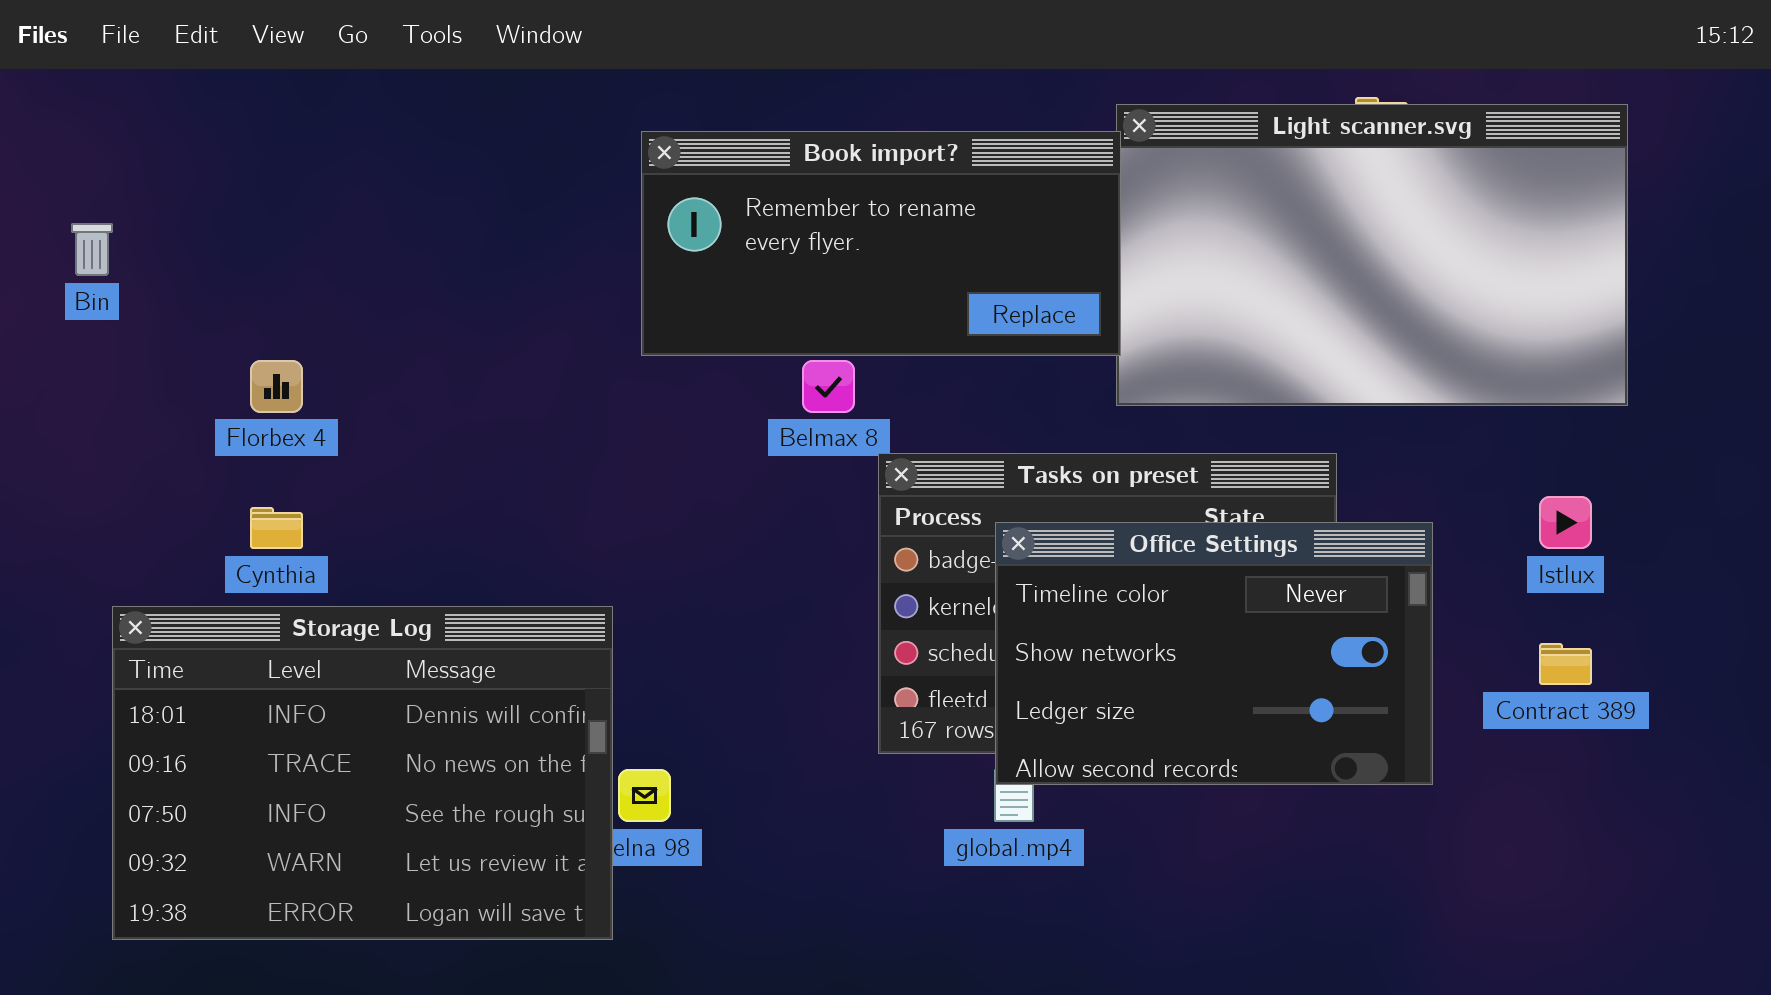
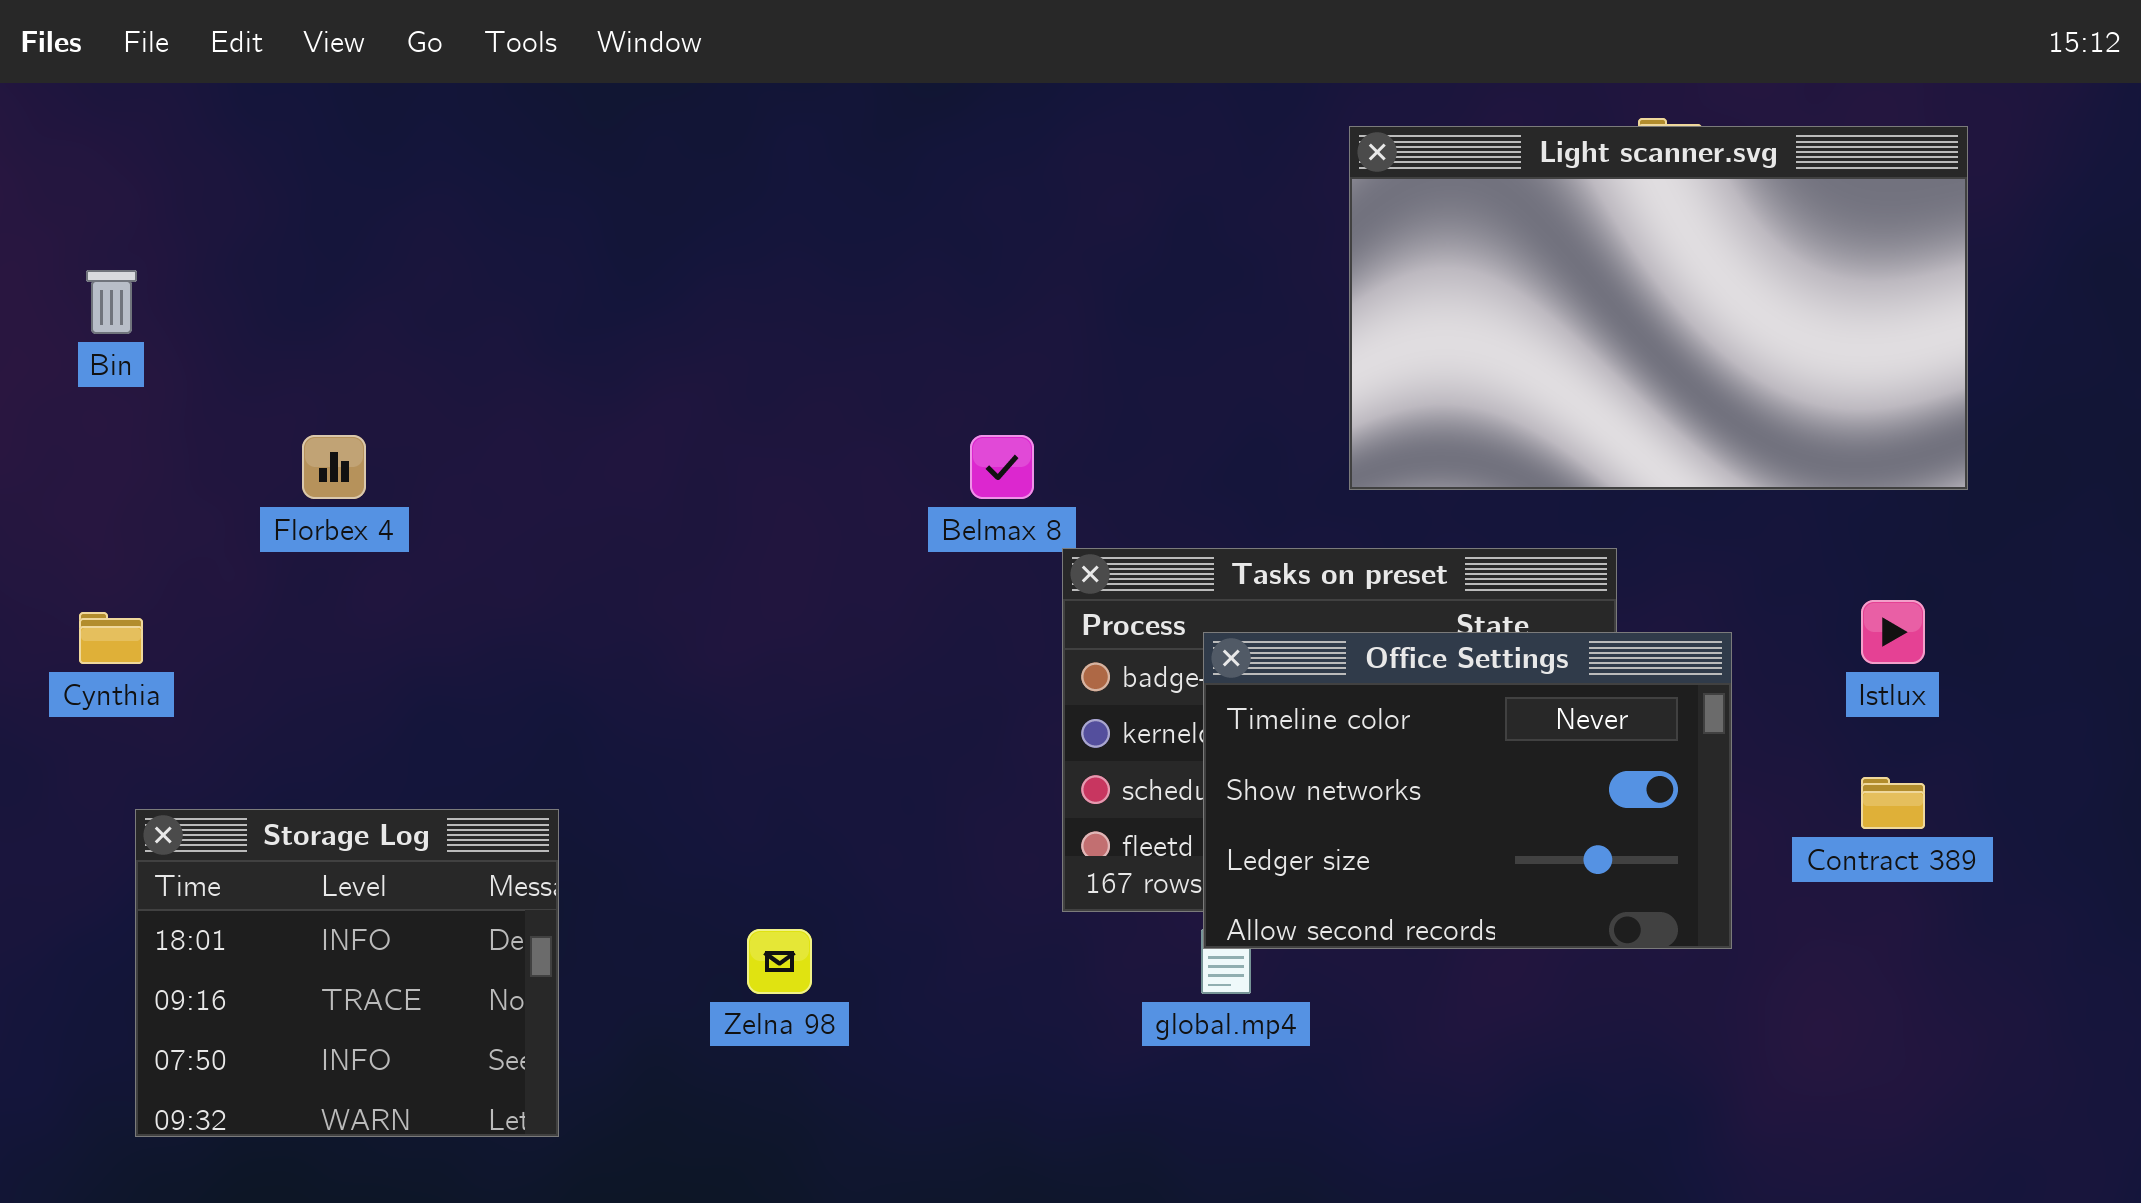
Book import?: [641,131,1121,356] -> none, closed
Cynthia: [250,507,303,549] -> [79,612,143,664], moved
Storage Log: [112,606,613,940] -> [135,809,559,1137], resized

